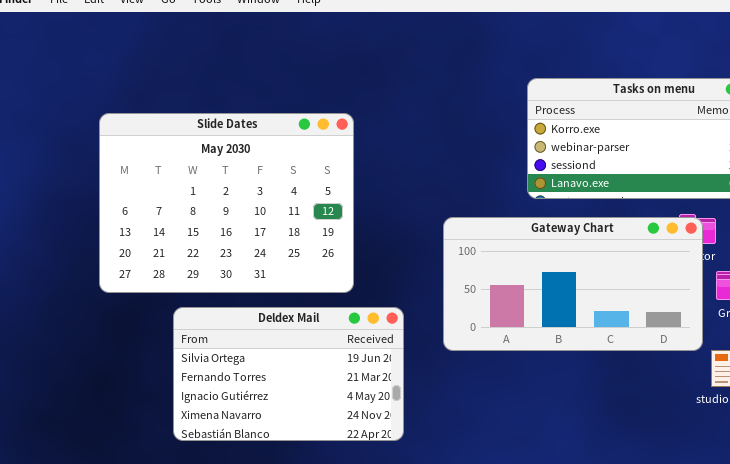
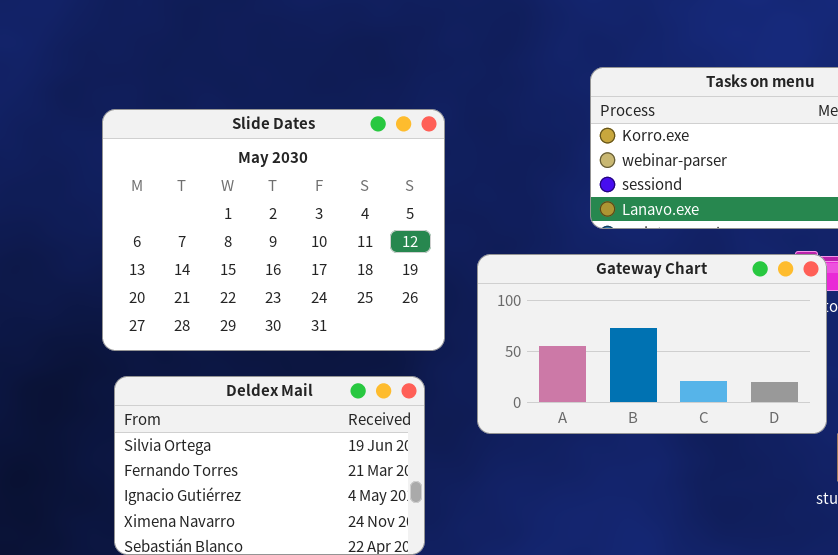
Slide Dates: [99,113,354,293] -> [102,109,445,351], moved

